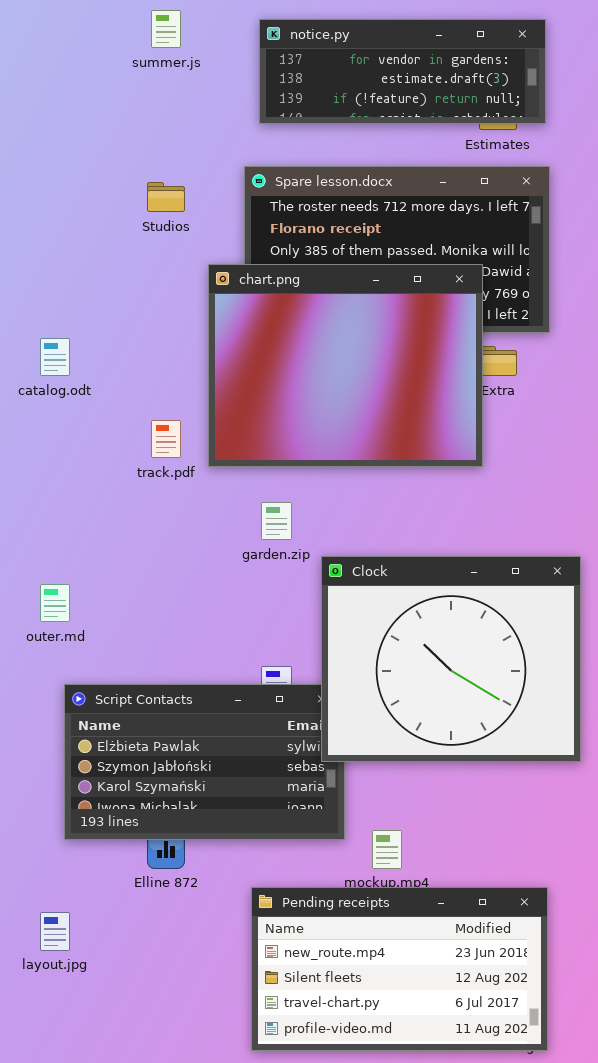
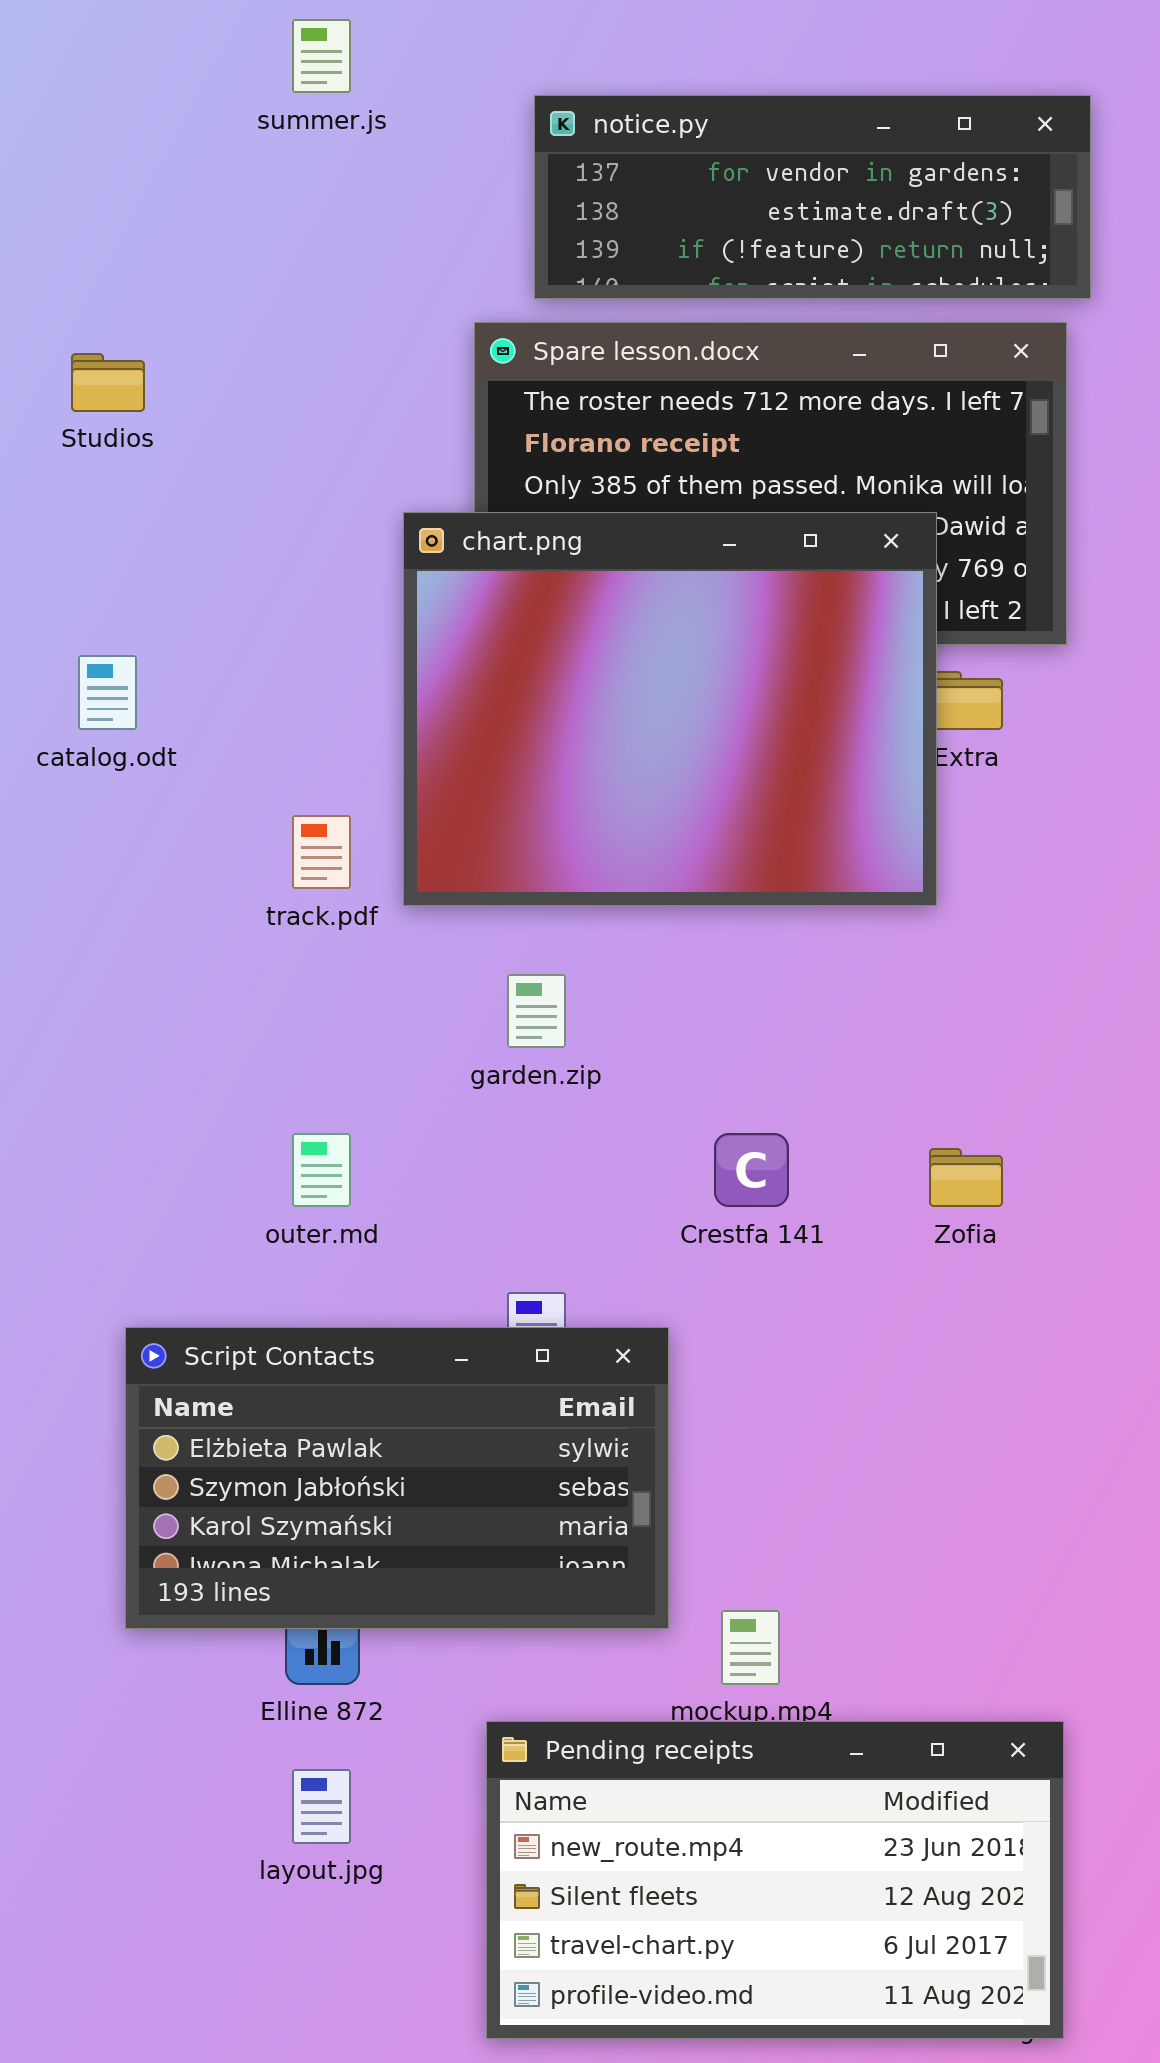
notice.py: [259,19,546,124] -> [534,95,1091,299], moved
Studios: [147,182,185,212] -> [71,353,145,412], moved
Clock: [321,556,581,762] -> none, closed
outer.md: [40,584,70,622] -> [292,1133,351,1207], moved
layout.jpg: [40,912,70,951] -> [292,1769,351,1844], moved

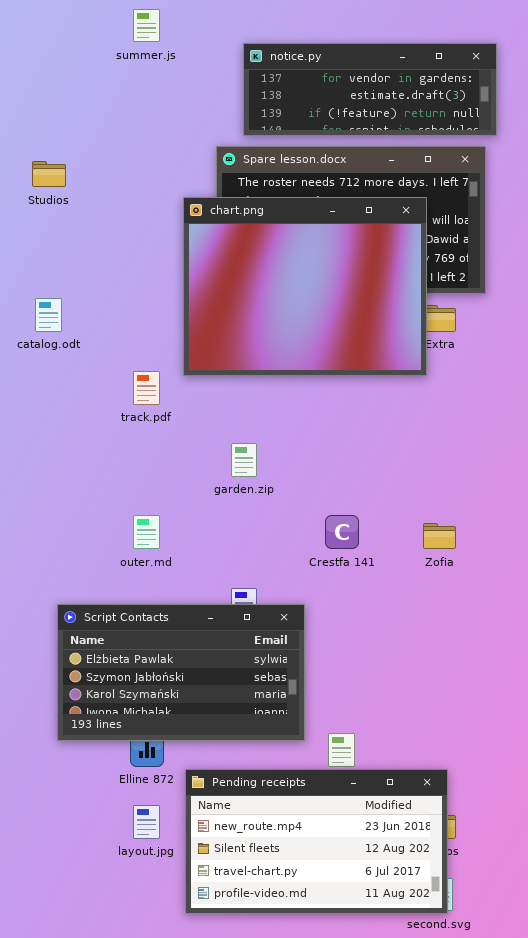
chart.png: [403,512,937,906] -> [183,197,427,376], moved
Pending receipts: [486,1721,1064,2039] -> [185,769,448,914], moved

